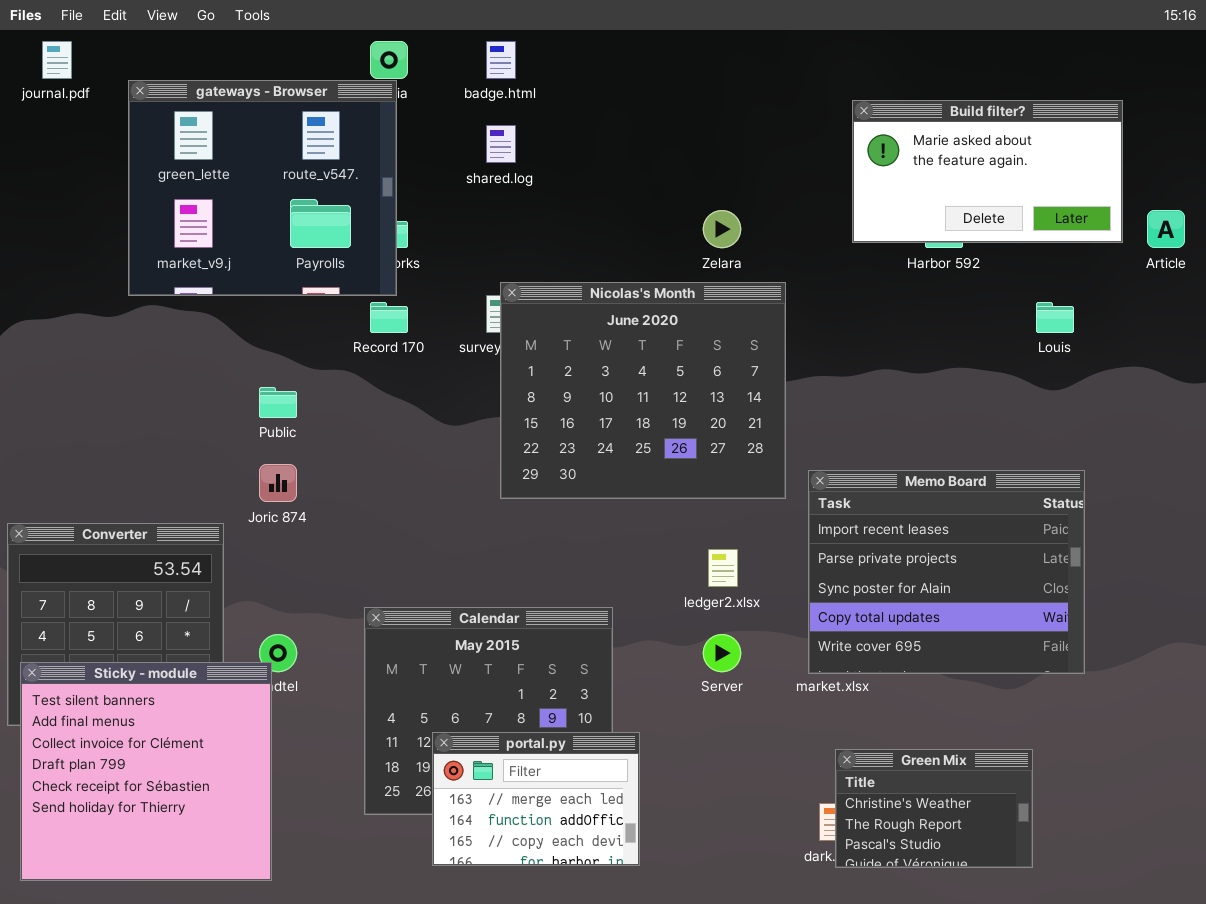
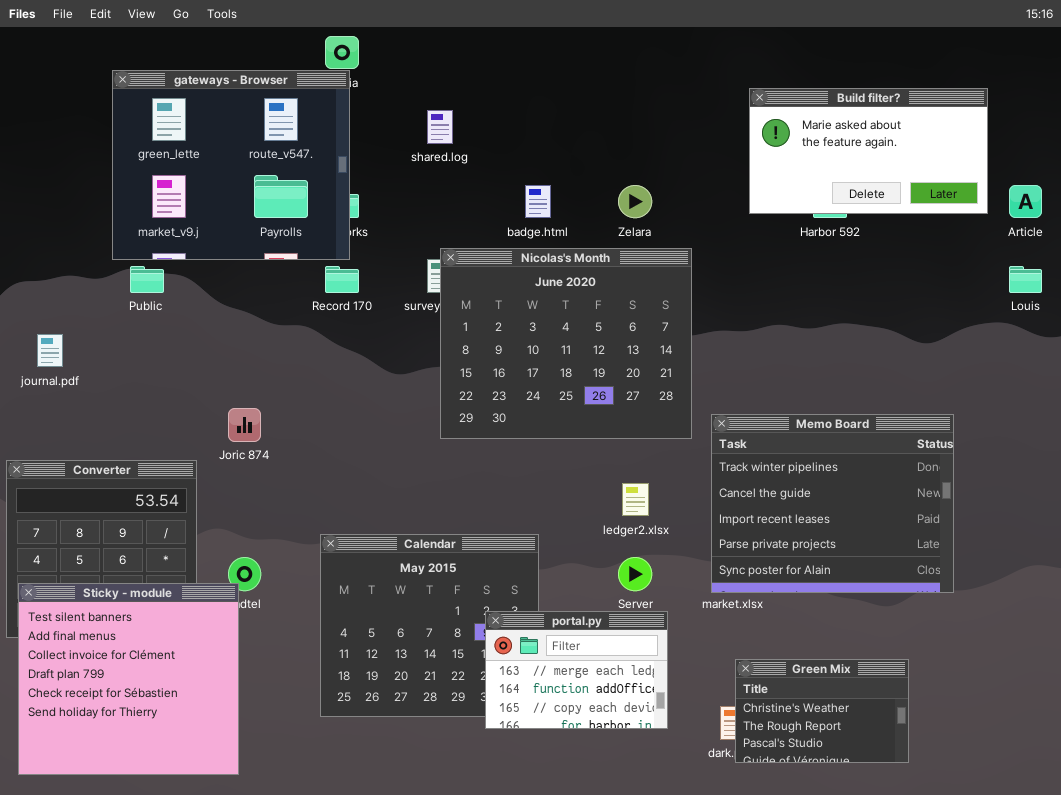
journal.pdf: [42,41,72,79] -> [37,334,63,367], moved
badge.html: [486,41,516,79] -> [525,185,551,218], moved
Louis: [1036,302,1074,333] -> [1009,266,1042,293], moved
Public: [259,387,297,418] -> [130,266,164,293], moved
Memo Board: [808,470,1085,674] -> [711,414,954,593], scrolled up 2 rows
portal.py: [432,732,640,866] -> [485,611,668,729], moved

